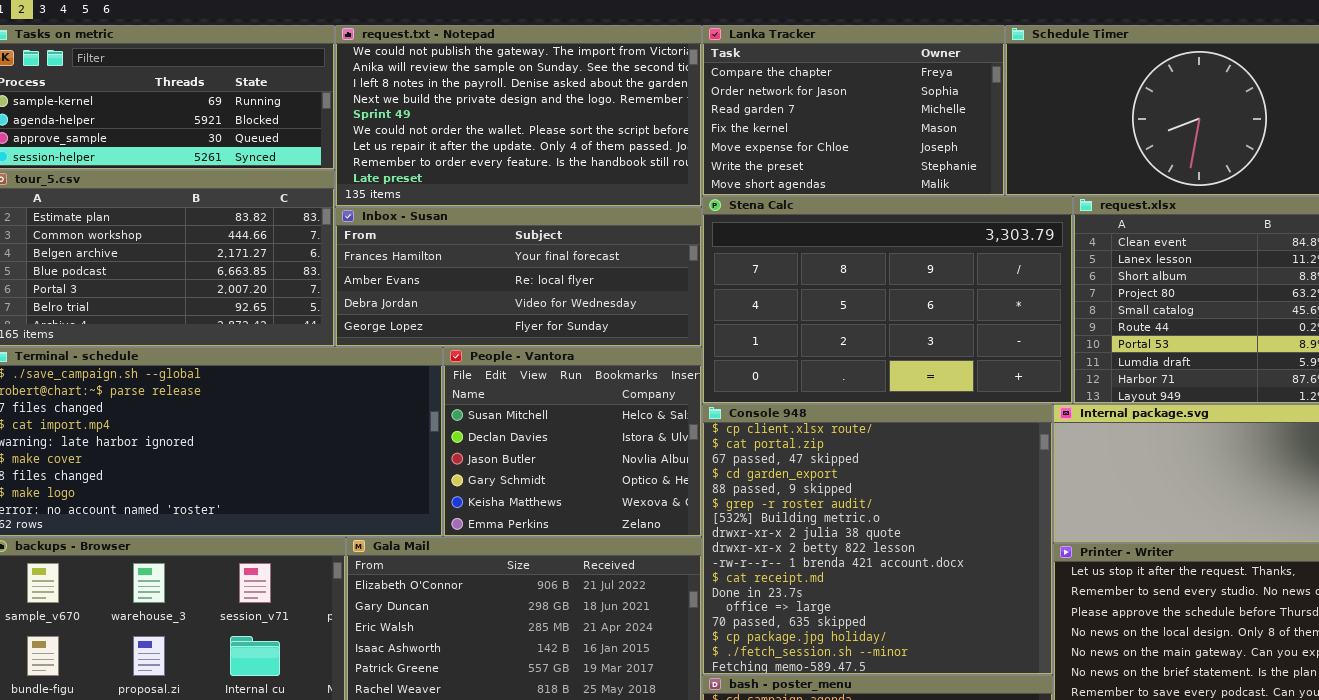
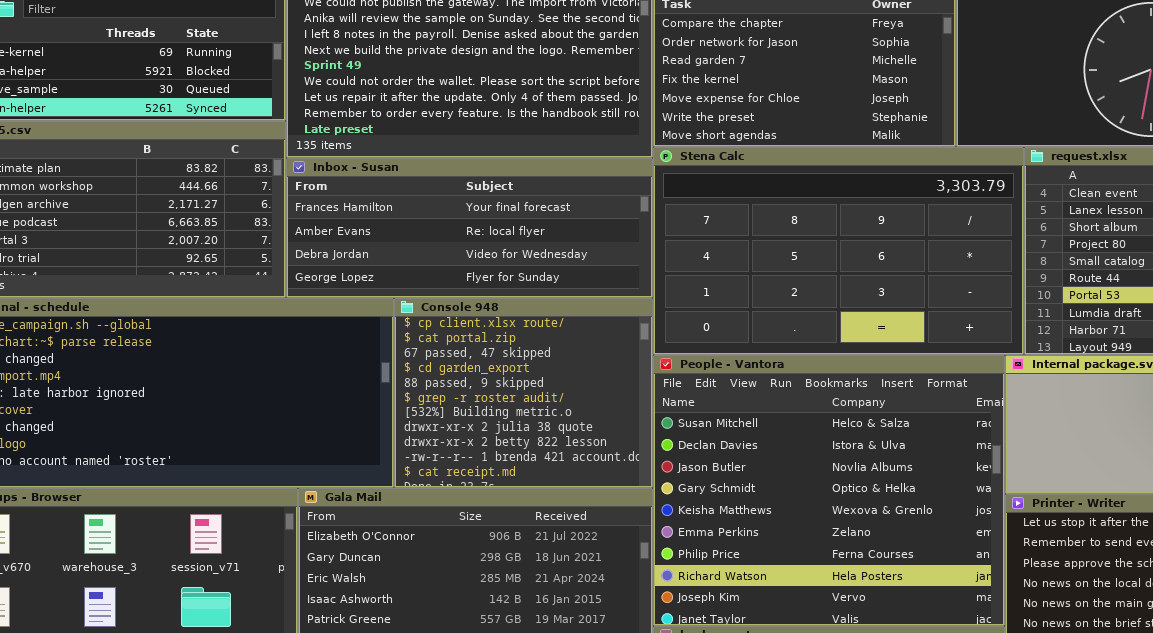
People - Vantora: [443,347,702,537] -> [653,355,1005,626], moved, resized
Console 948: [702,404,1053,675] -> [394,298,653,488], moved, resized

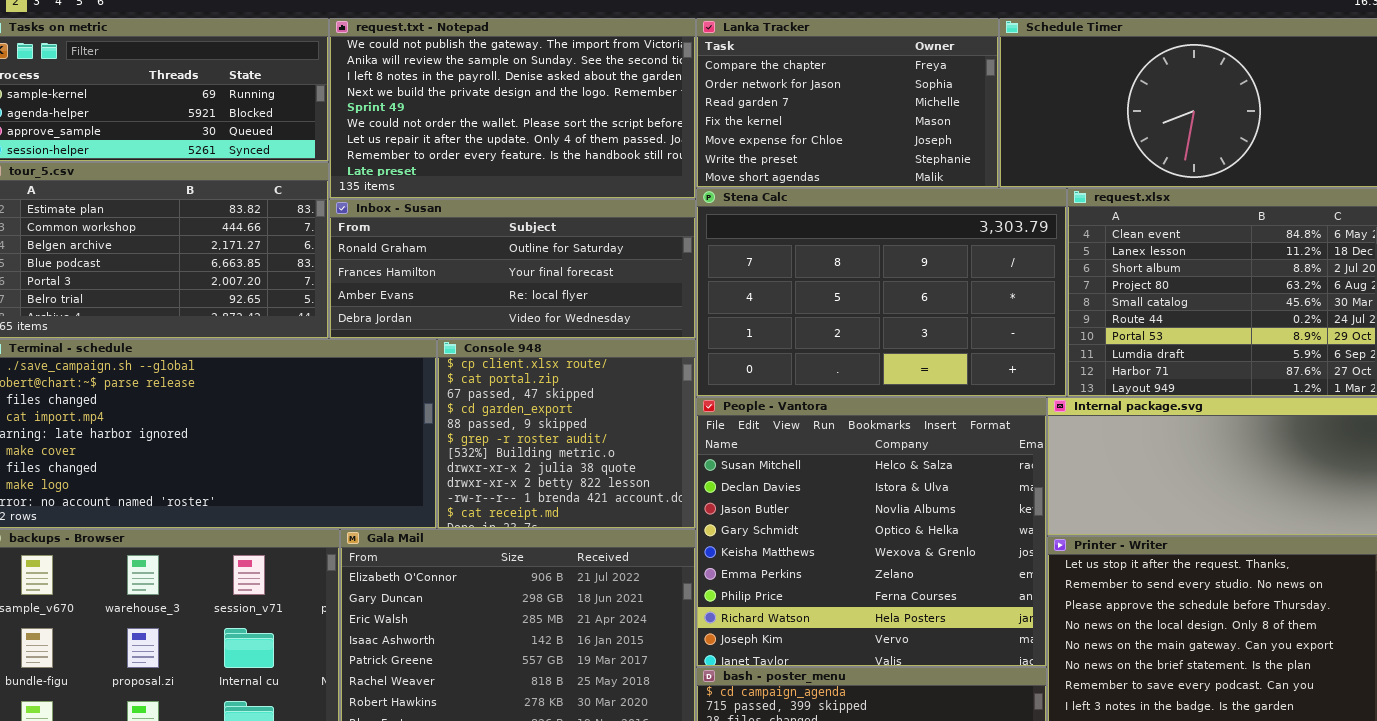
Inbox - Susan: [286,158,653,298] -> [329,199,696,339], scrolled up 1 row

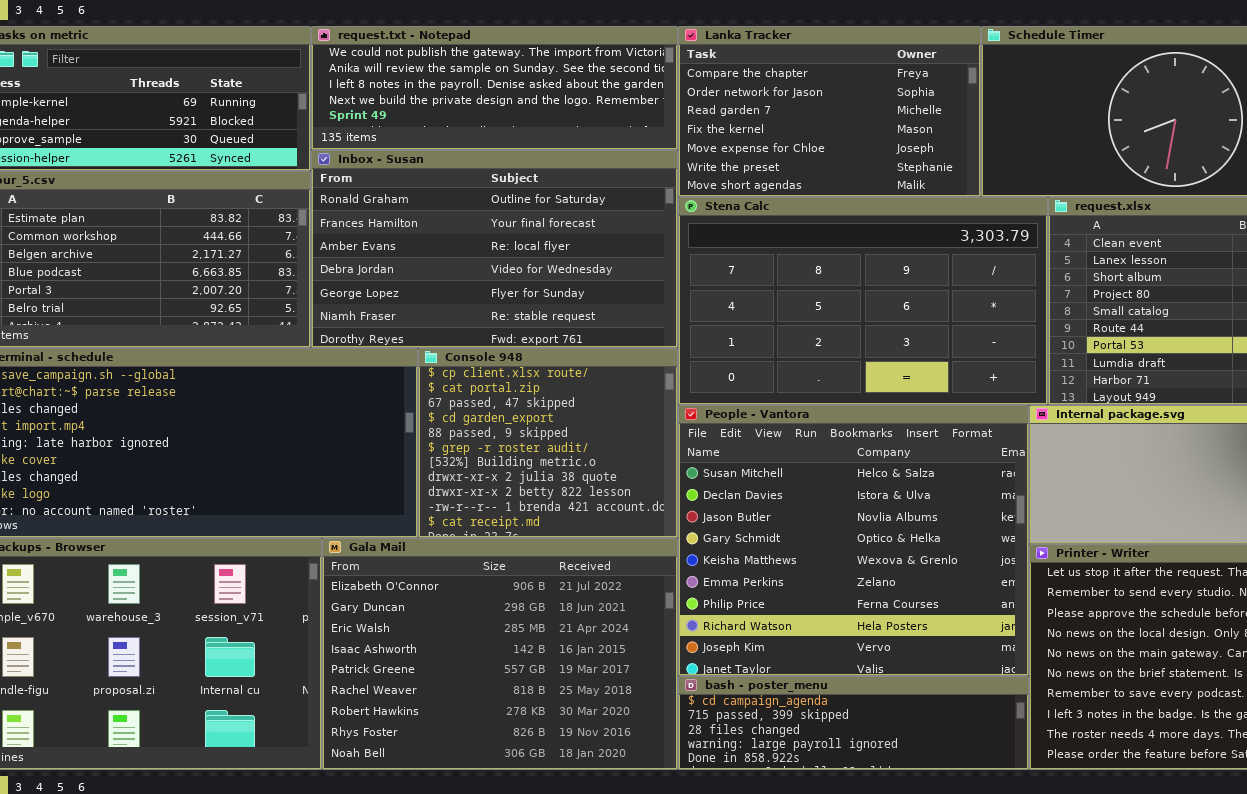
request.txt - Notepad: [329,18,696,199] -> [311,26,678,150], resized
Inbox - Susan: [329,199,696,339] -> [311,150,678,348], resized

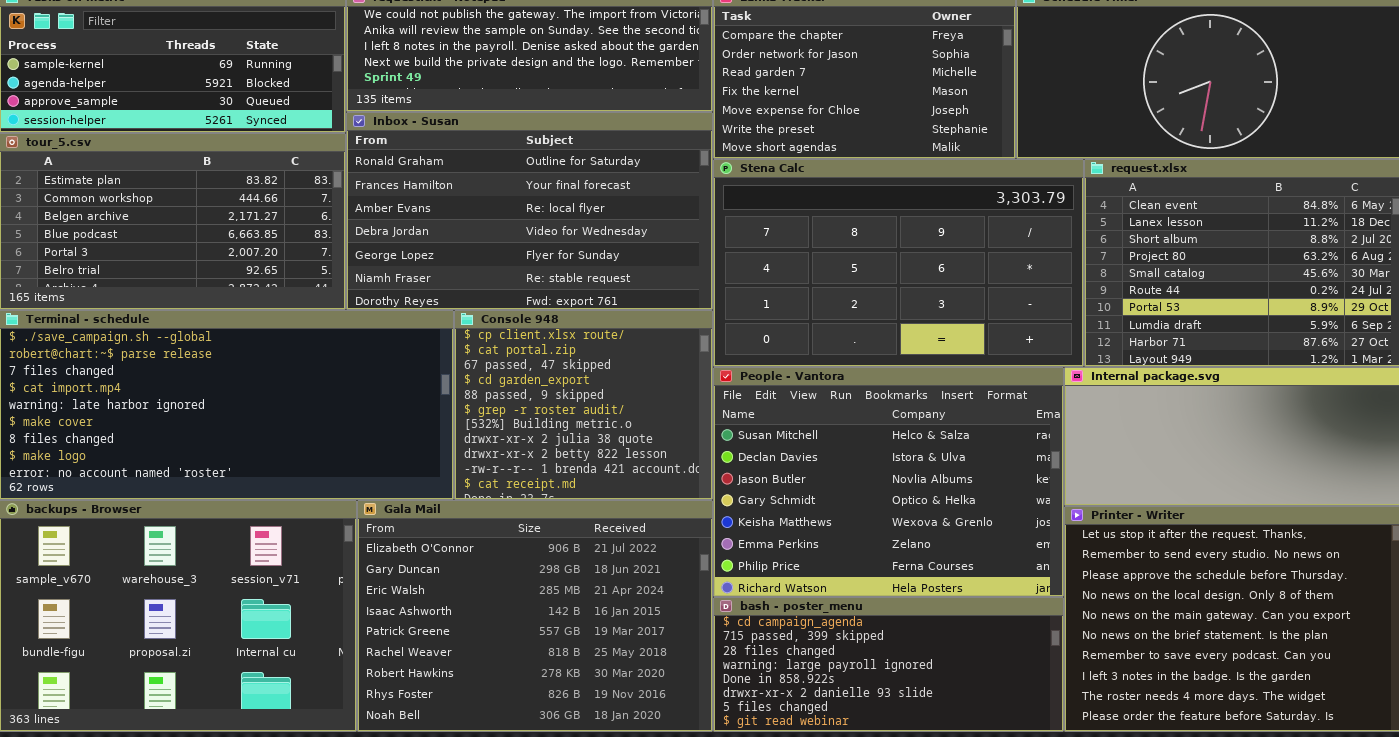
People - Vantora: [678,405,1029,676] -> [713,367,1064,597], resized
bash - poster_menu: [678,676,1029,770] -> [713,597,1064,732], resized

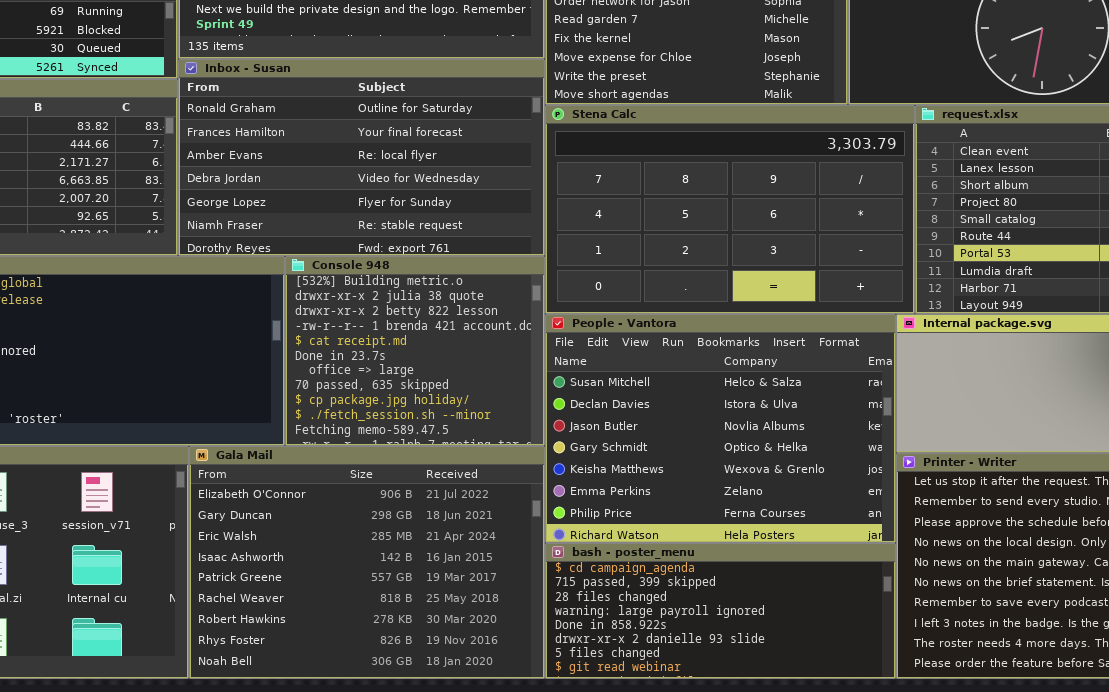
Console 948: [454,310,713,500] -> [285,256,545,446], scrolled down 6 rows

